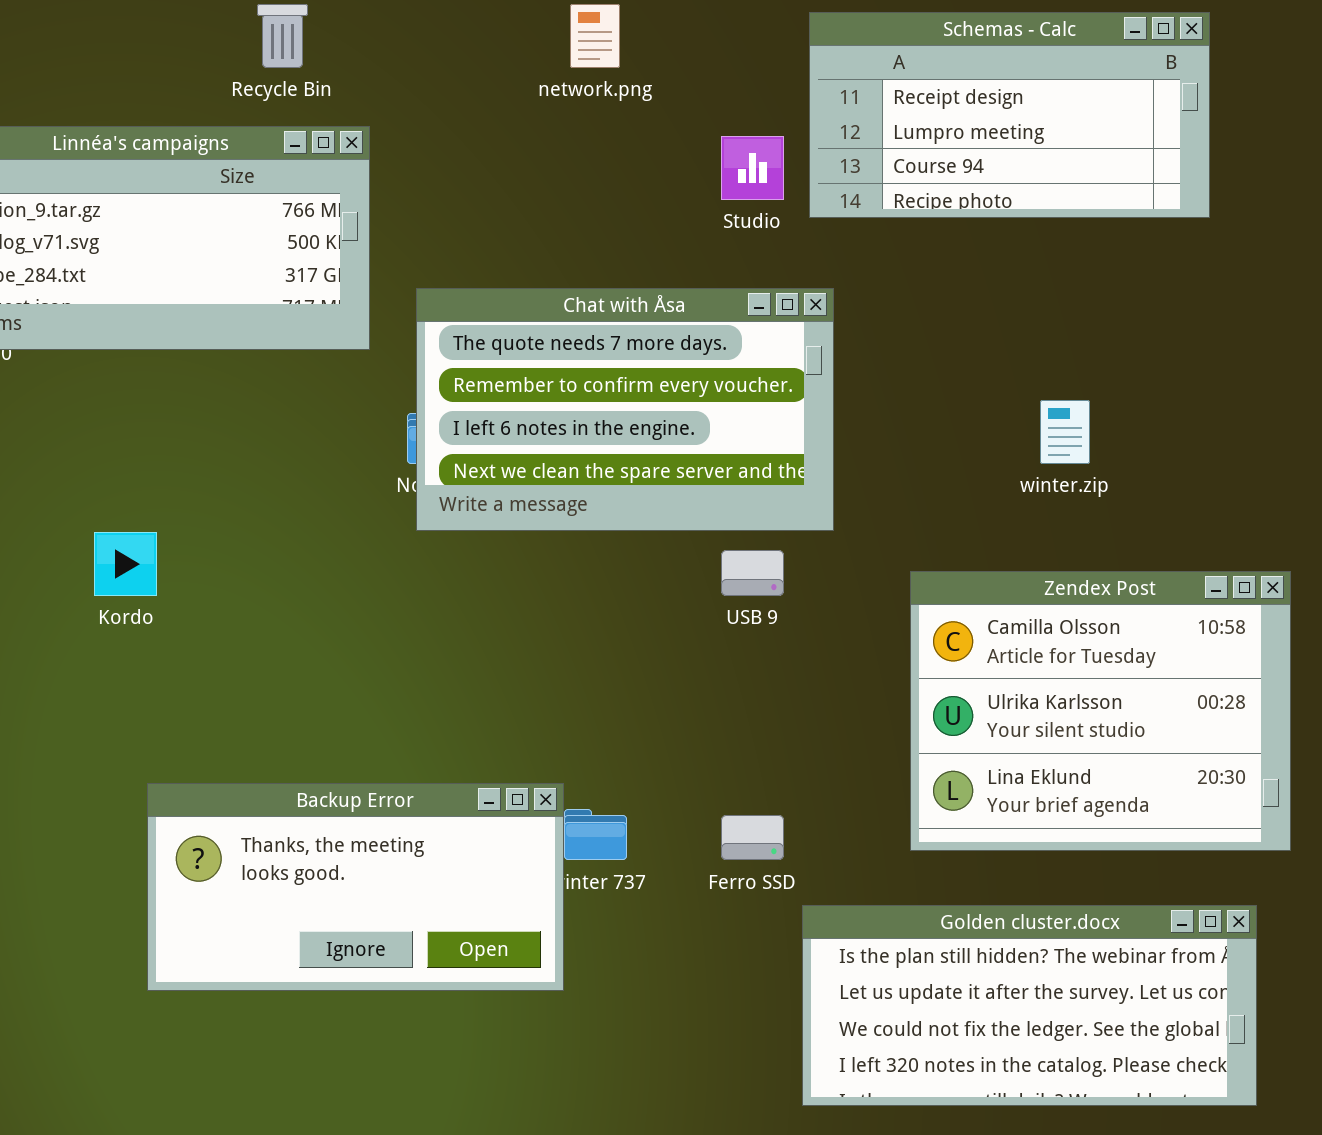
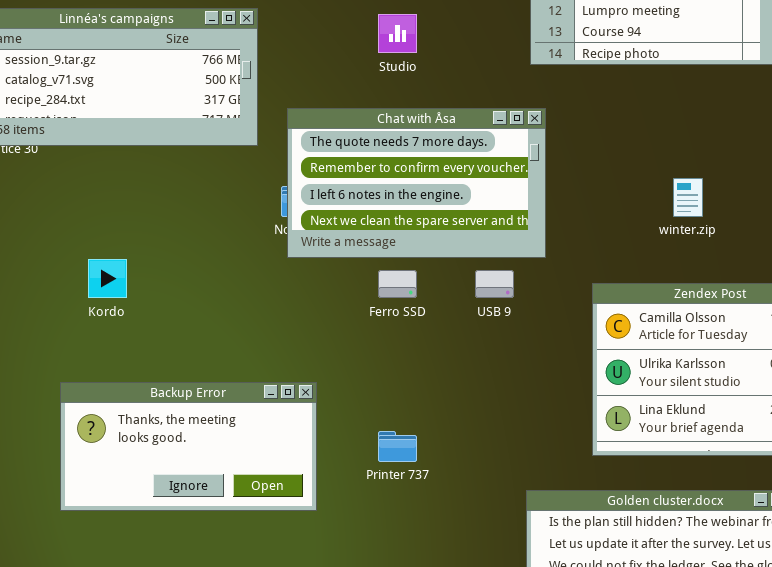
Studio: [721,136,784,200] -> [378,14,417,53], moved
Backup Error: [147,783,564,991] -> [60,382,317,511], moved
Ferro SSD: [721,815,784,860] -> [378,270,417,298], moved

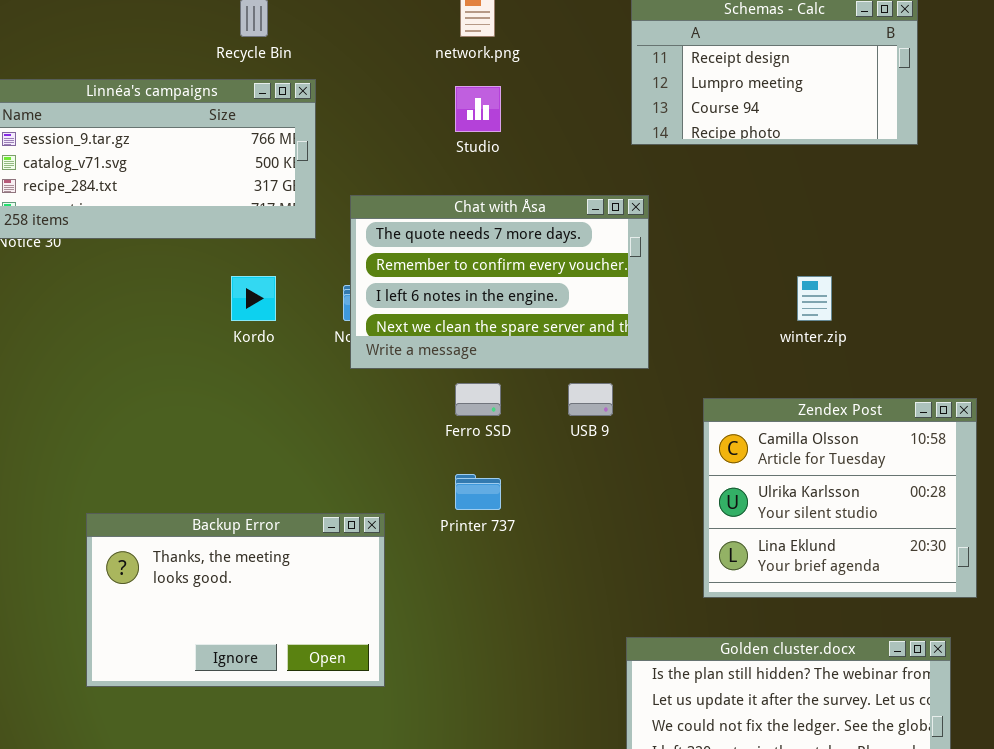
Kordo: [88,259,127,298] -> [231,276,276,321], moved
Backup Error: [60,382,317,511] -> [86,513,385,687], resized
Printer 737: [378,431,417,462] -> [455,474,501,510], moved

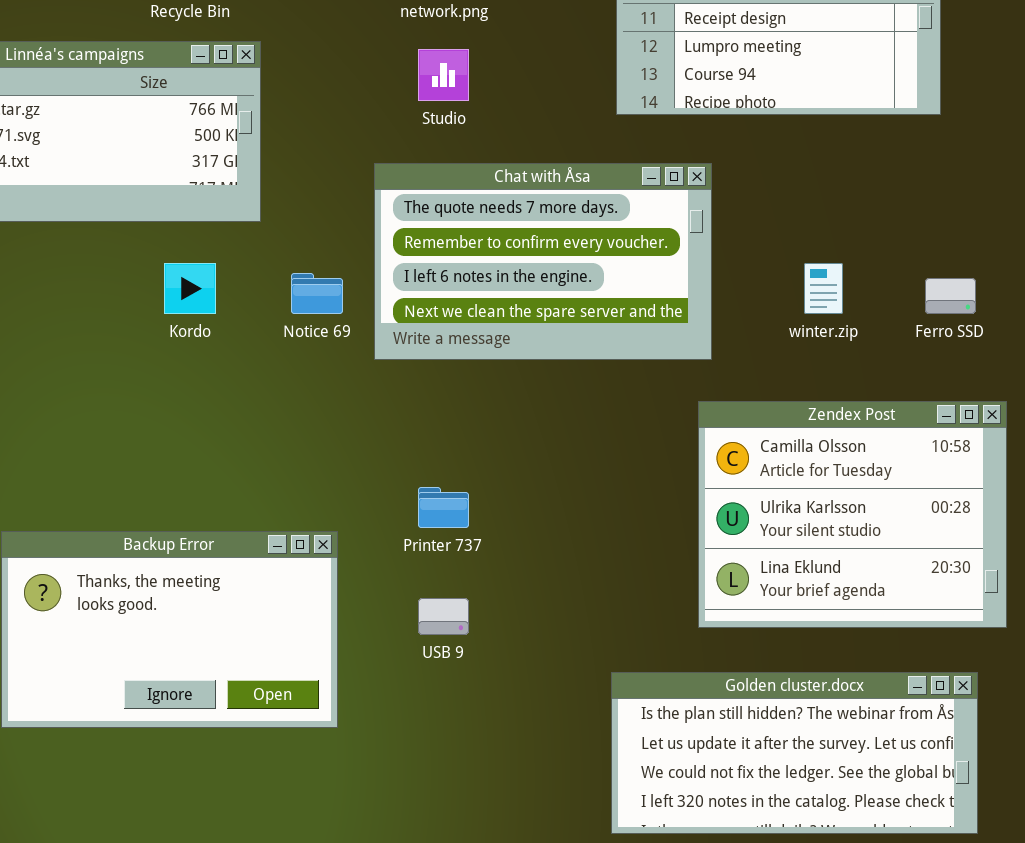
Chat with Åsa: [350,195,649,369] -> [374,163,712,360], moved
Ferro SSD: [455,383,501,416] -> [925,278,976,314], moved
USB 9: [568,383,613,416] -> [418,598,469,635], moved

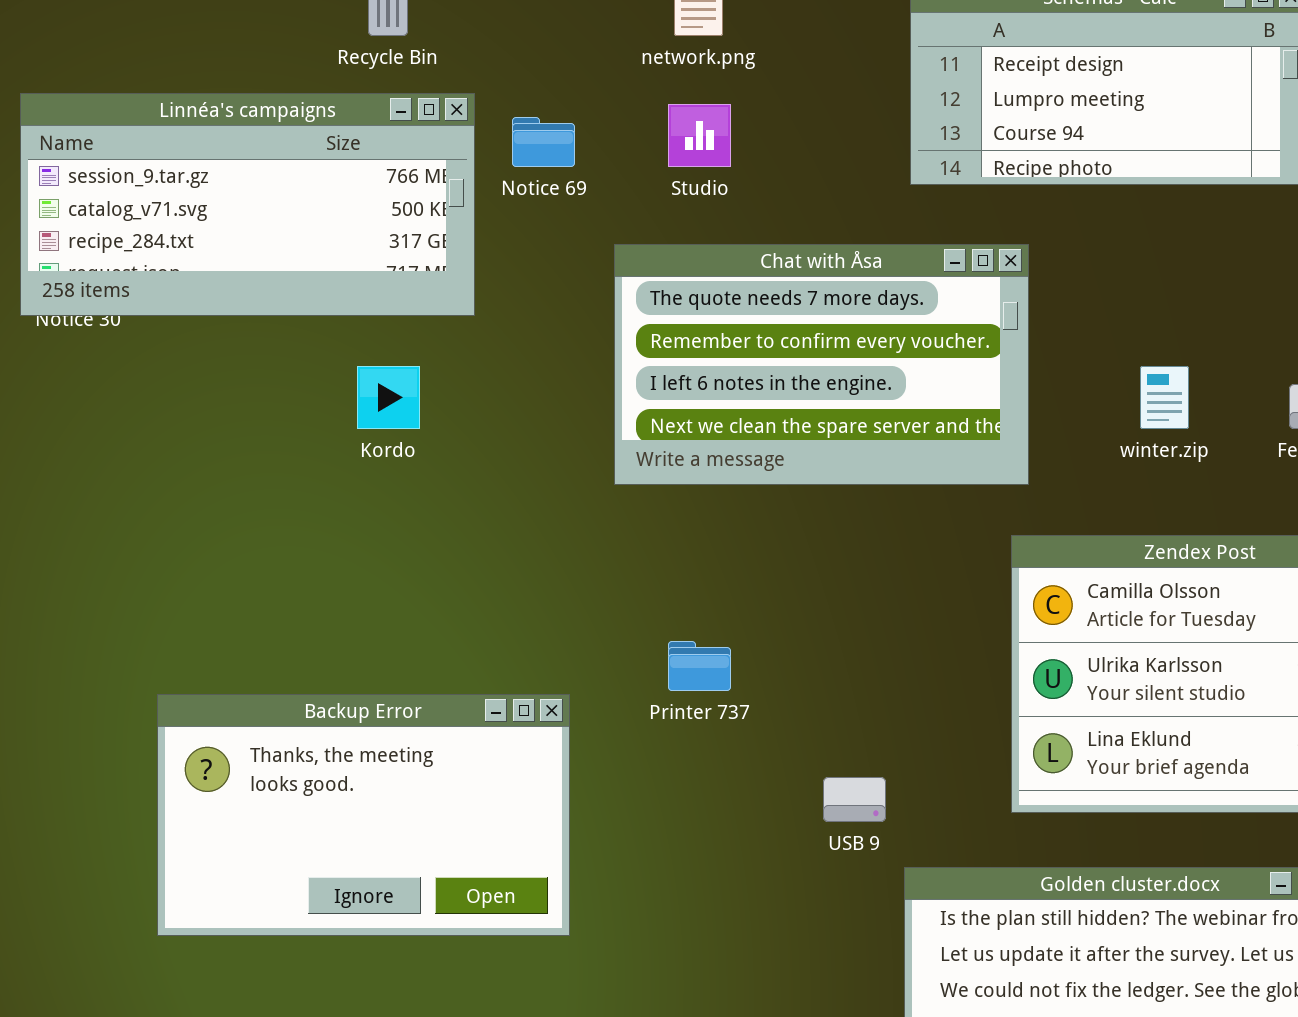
Notice 69: [291,273,343,314] -> [512,117,575,167], moved
USB 9: [418,598,469,635] -> [823,777,886,822], moved

